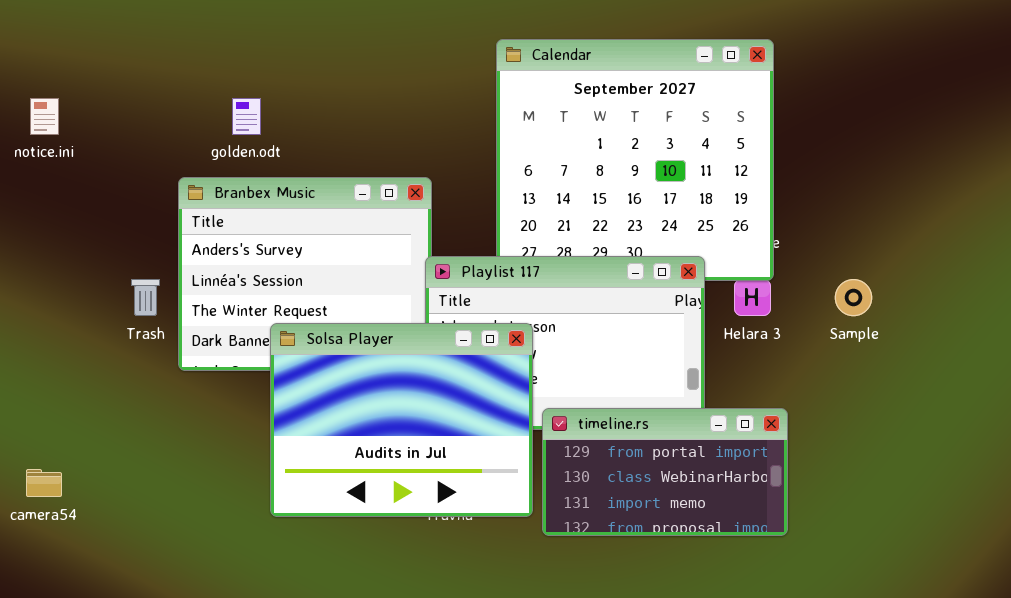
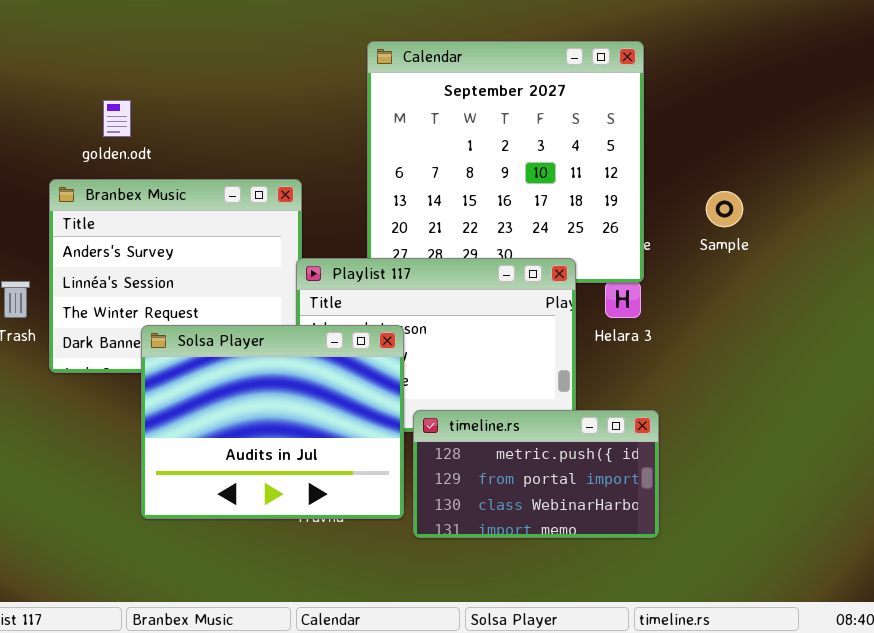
Sample: [835,279,872,316] -> [706,191,743,227], moved
timeline.rs: [542,408,788,536] -> [413,410,659,538], scrolled up 1 row

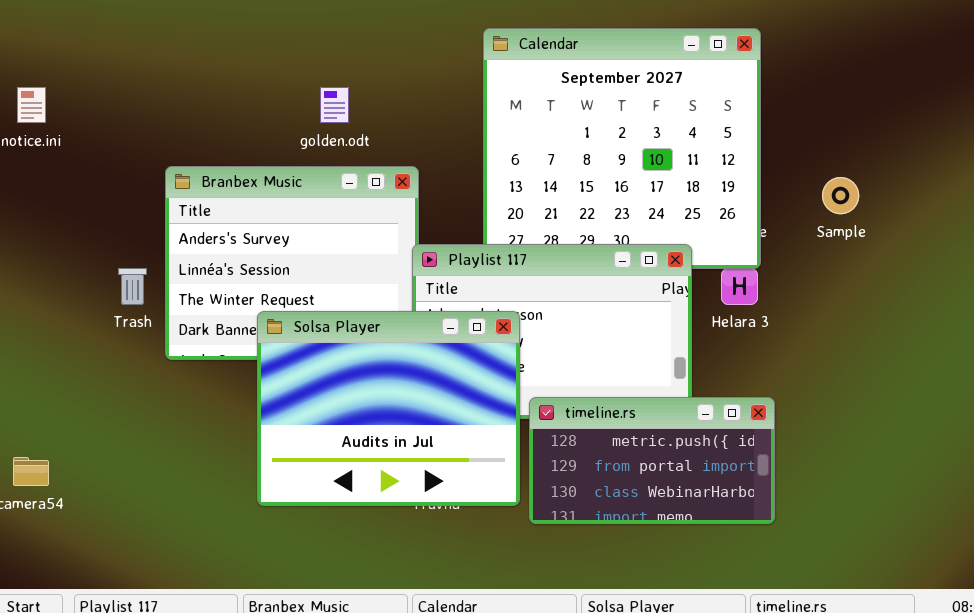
golden.odt: [103,100,131,137] -> [320,87,349,123], moved

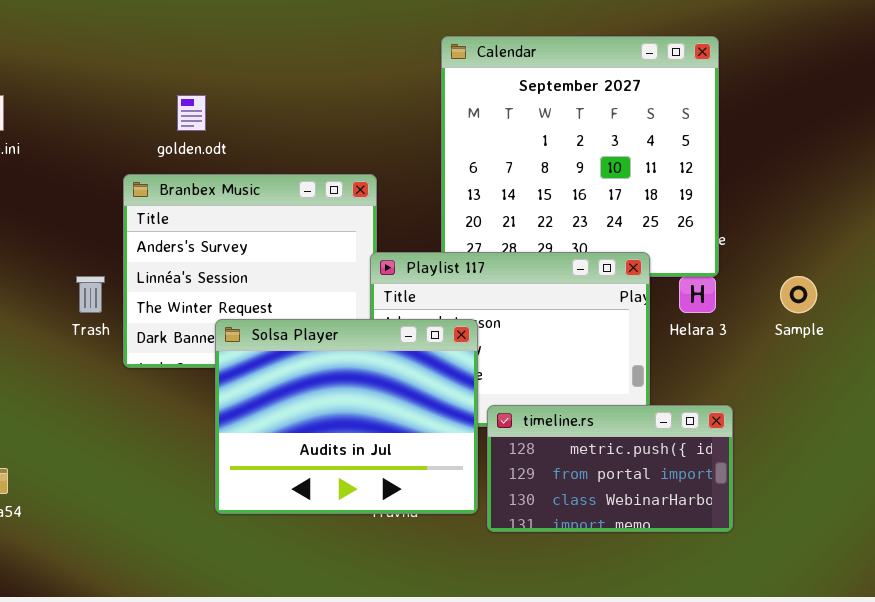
golden.odt: [320,87,349,123] -> [177,95,206,131], moved
Sample: [822,177,859,214] -> [780,276,817,313], moved

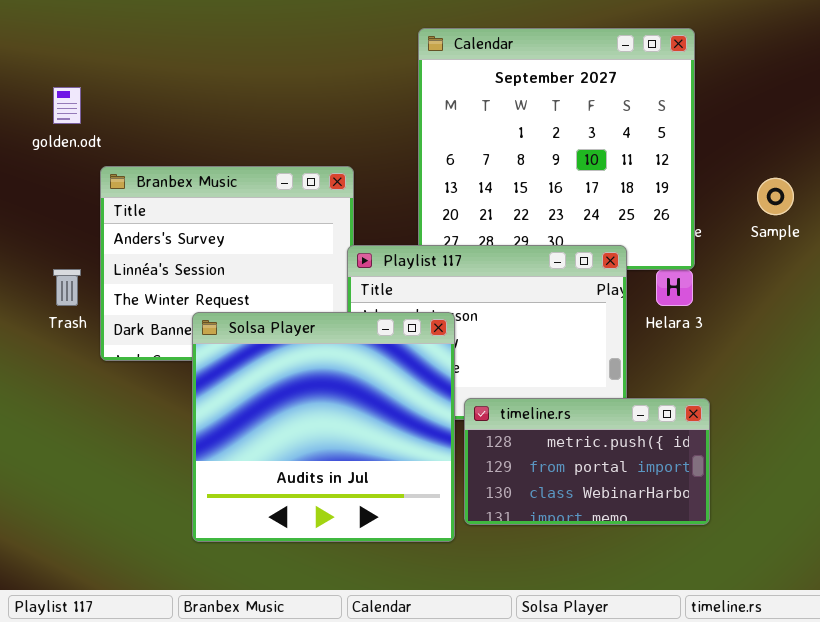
golden.odt: [177,95,206,131] -> [53,87,81,124], moved
Sample: [780,276,817,313] -> [757,178,794,215], moved
Solsa Player: [215,319,478,514] -> [192,312,455,542], resized

